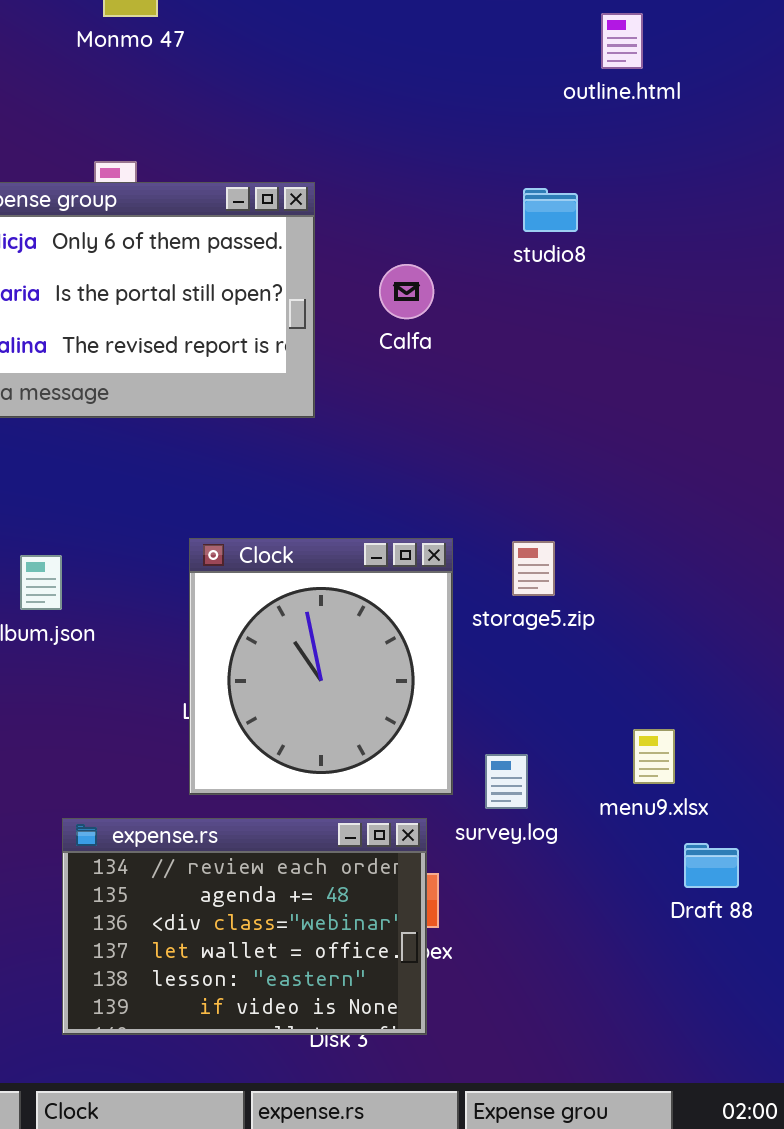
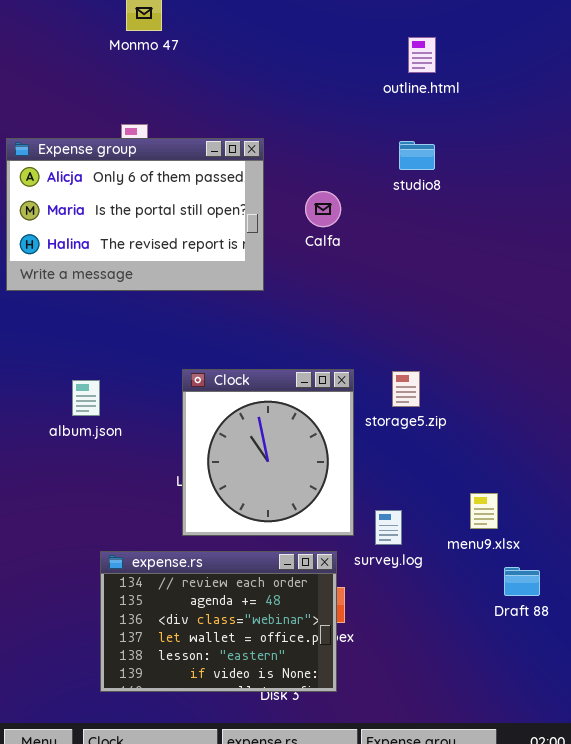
outline.html: [601,13,643,69] -> [408,37,436,73], moved

